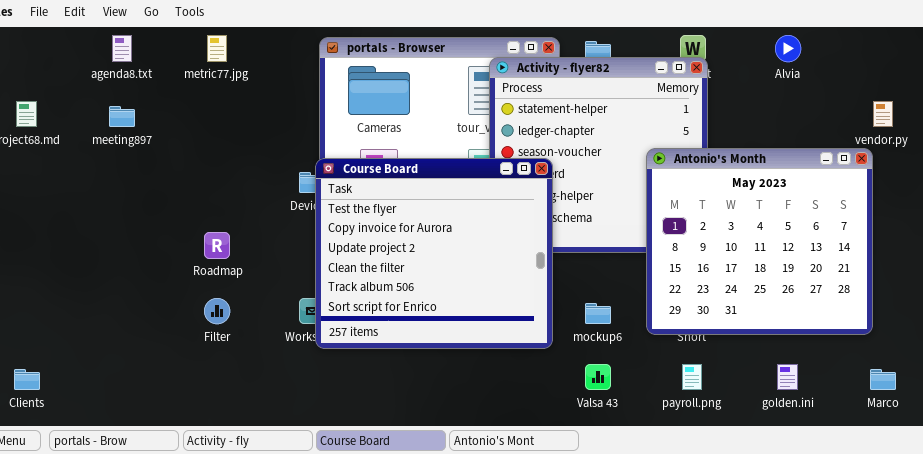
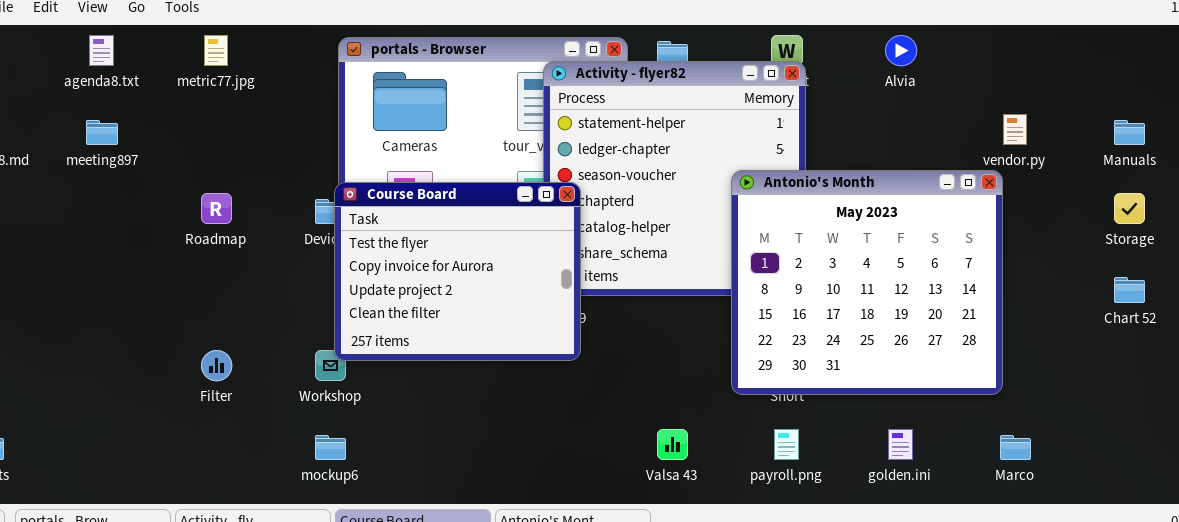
Course Board: [315,158,553,349] -> [334,182,581,361], resized
Roadmap: [204,232,230,259] -> [201,193,232,224], moved
mockup6: [585,303,611,324] -> [315,435,346,460], moved

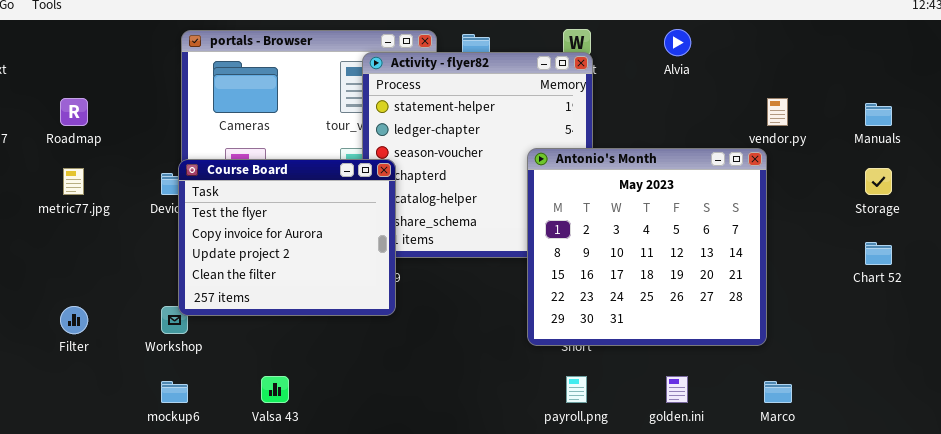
metric77.jpg: [204,35,228,66] -> [63,168,84,195], moved
Roadmap: [201,193,232,224] -> [60,98,88,126], moved
Valsa 43: [657,429,688,460] -> [261,376,289,403], moved

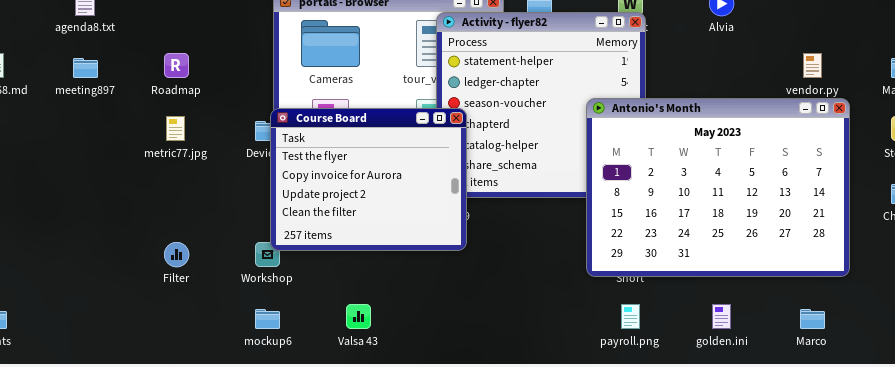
Antonio's Month: [527,148,767,346] -> [586,98,850,277], resized

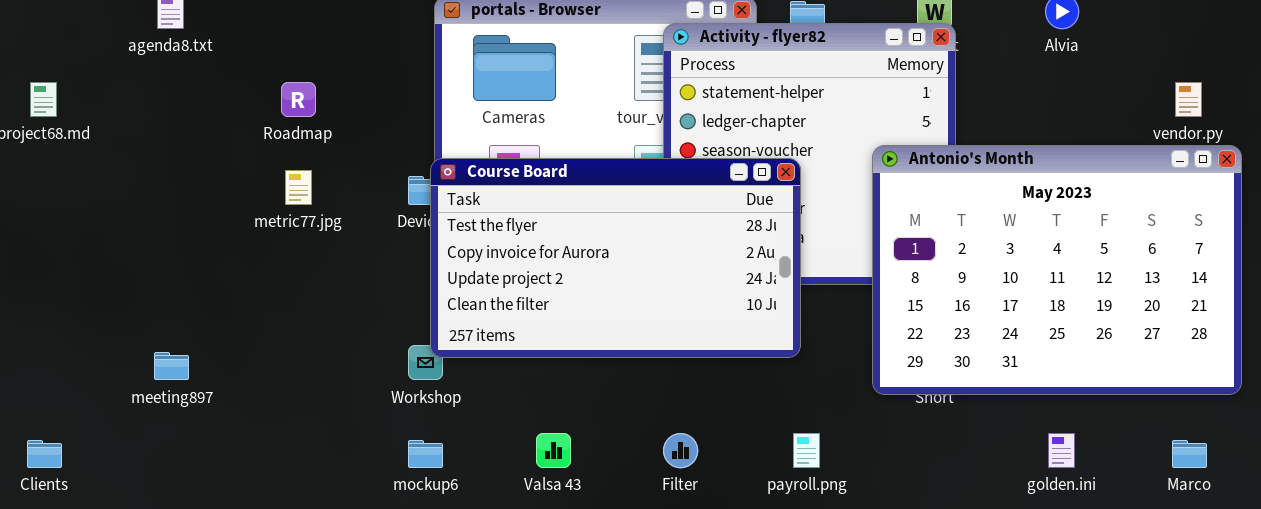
meeting897: [73,58,98,78] -> [154,352,189,380], moved
Course Board: [270,108,467,251] -> [430,158,801,358], resized
Filter: [164,242,189,267] -> [663,433,698,468], moved
payroll.png: [621,304,640,329] -> [793,433,820,468], moved

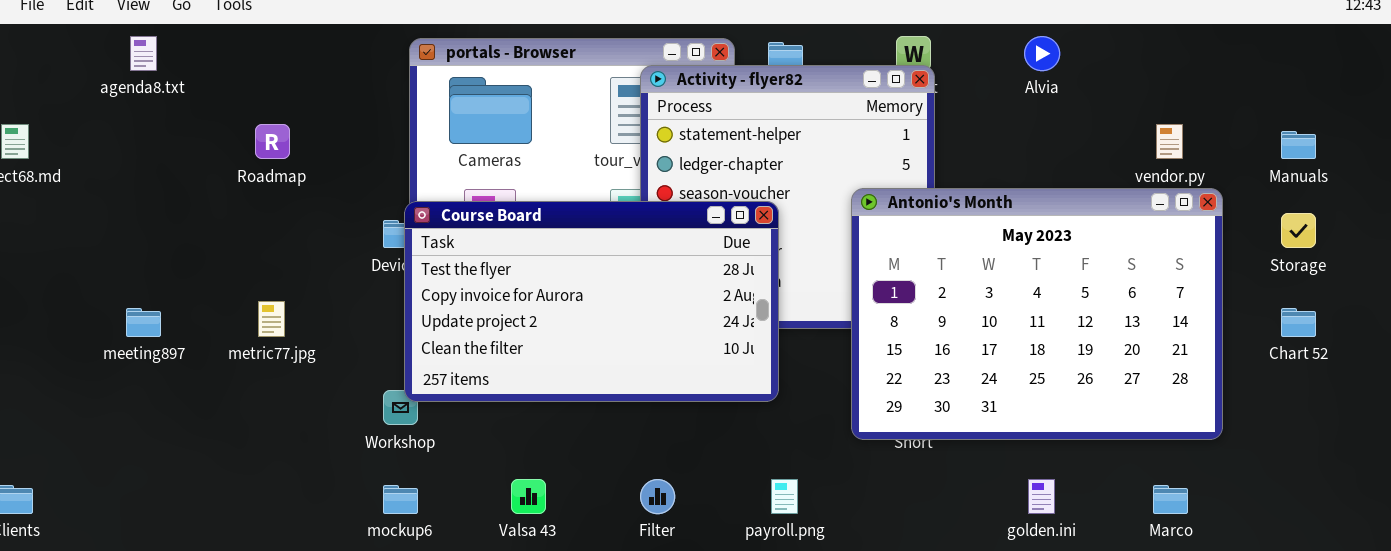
metric77.jpg: [285,170,312,205] -> [258,301,285,337], moved
meeting897: [154,352,189,380] -> [126,308,161,337], moved

